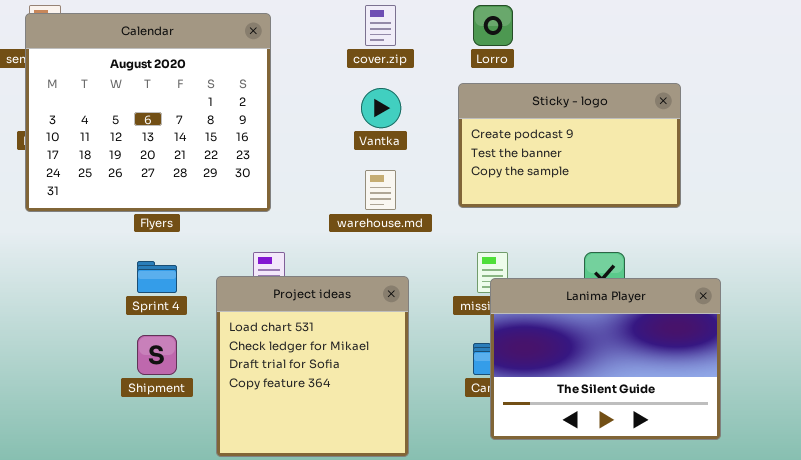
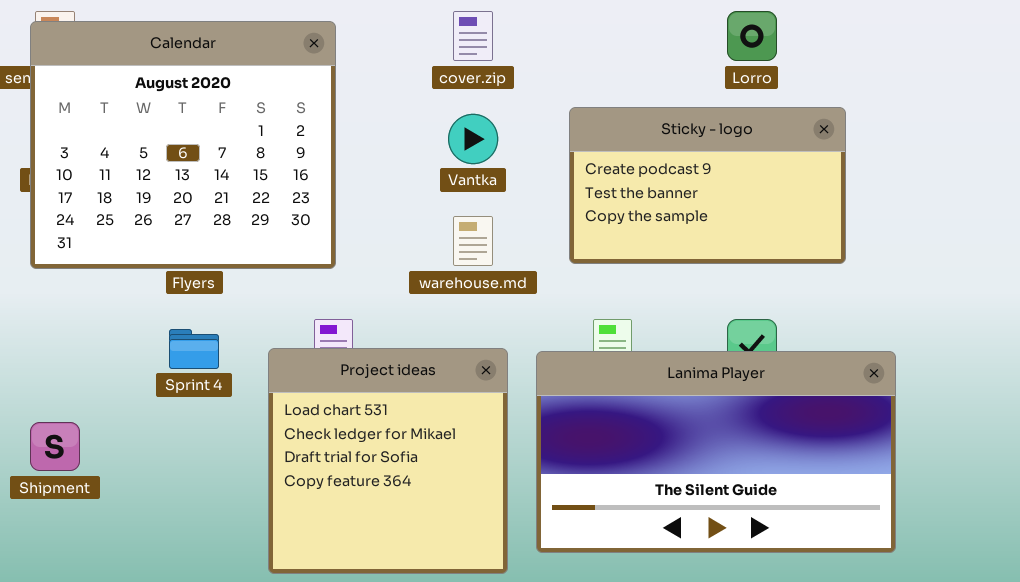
Lorro: [473,5,513,46] -> [727,11,777,61], moved
Lanima Player: [490,278,721,440] -> [536,351,896,553], resized
Shipment: [137,335,177,375] -> [30,422,80,471], moved

